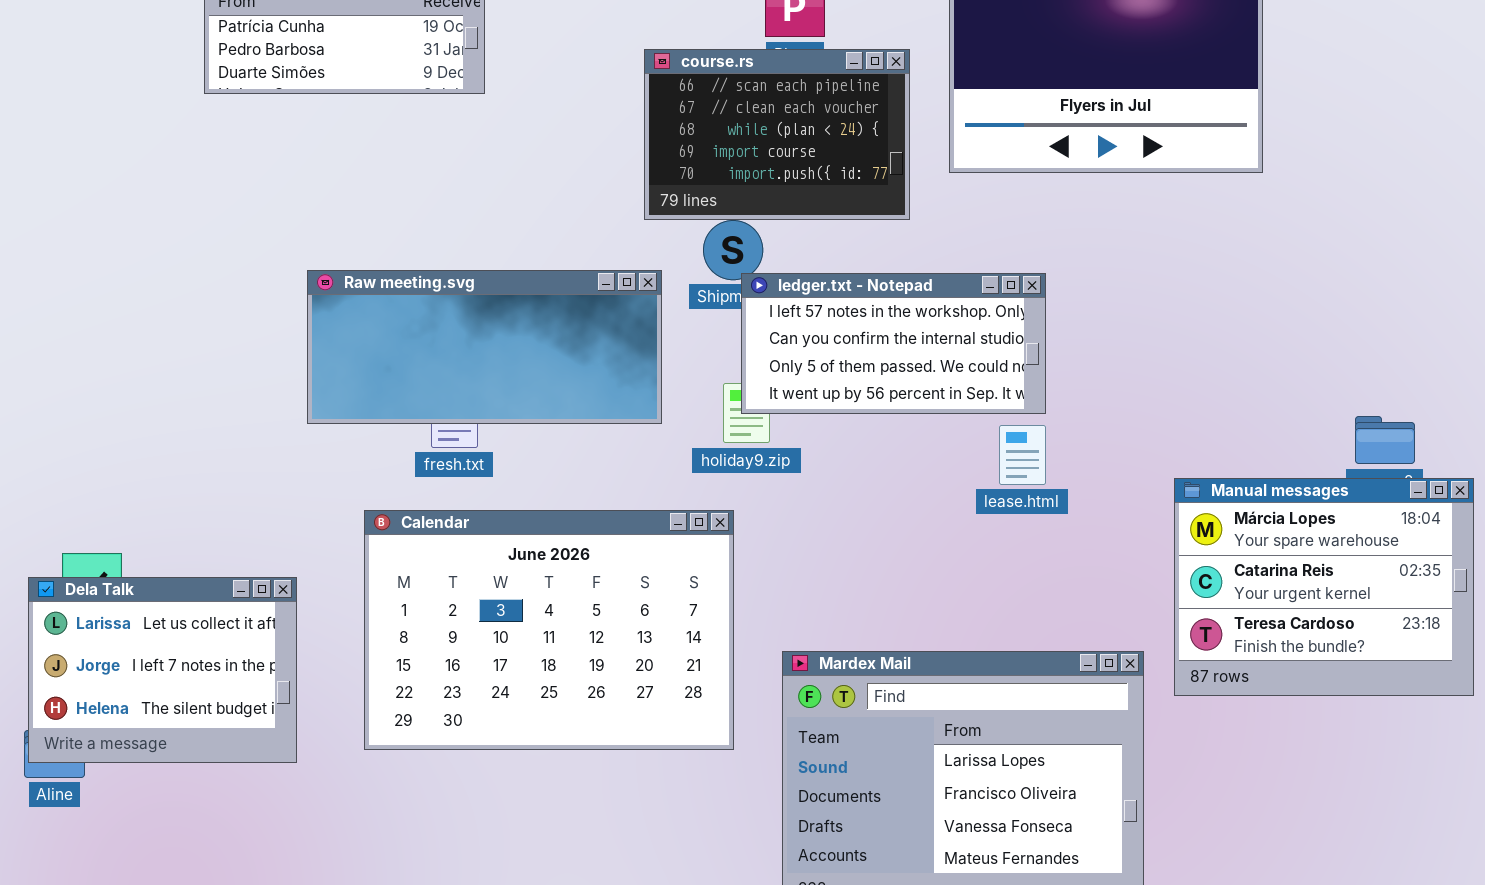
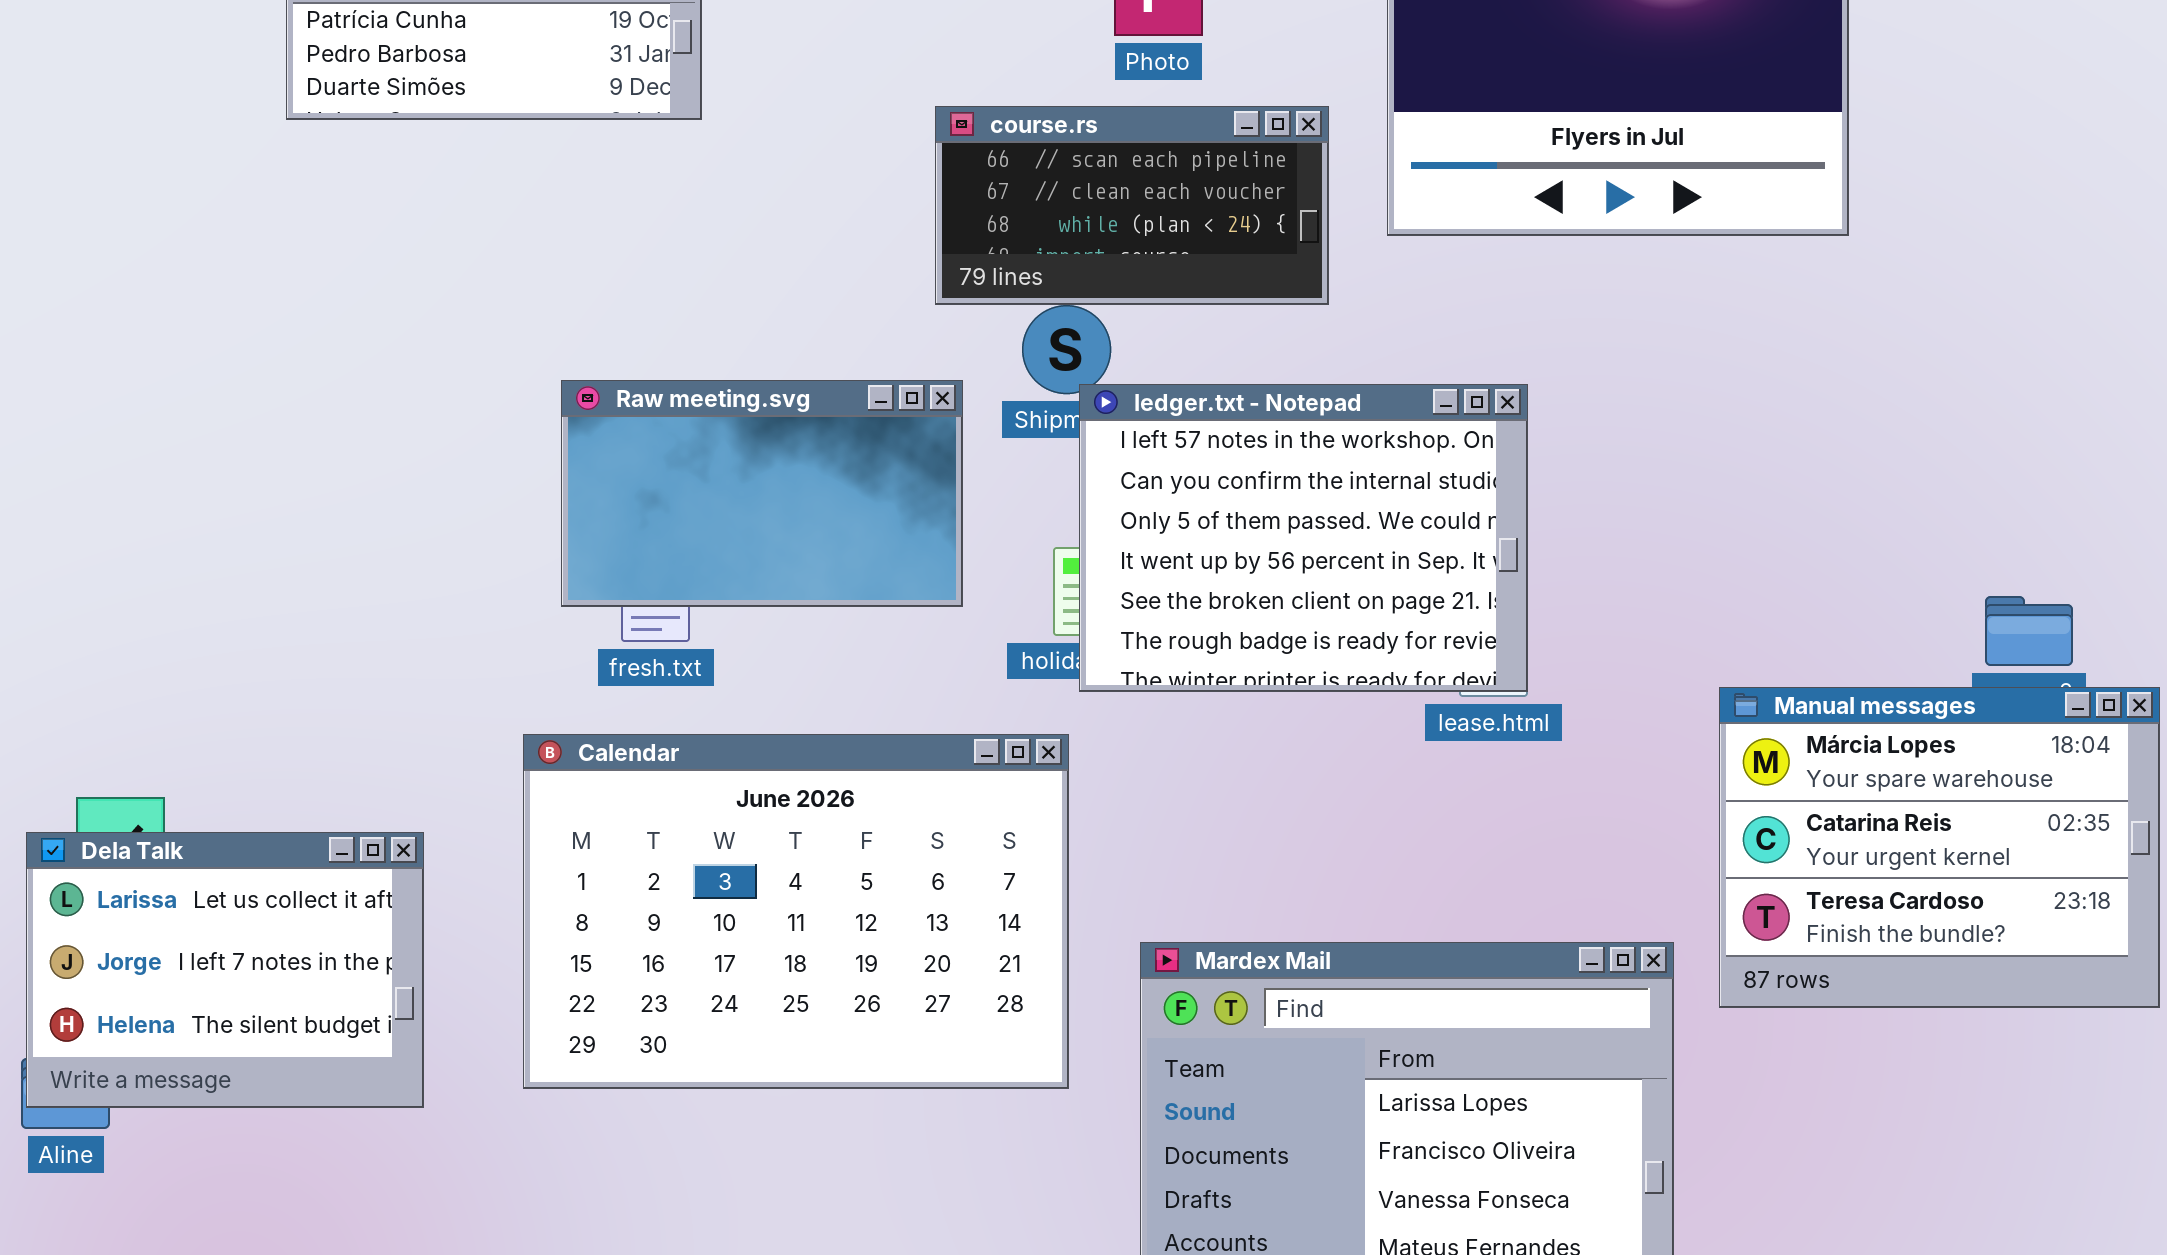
course.rs: [644,49,910,220] -> [935,106,1329,305], resized
Raw meeting.svg: [307,270,662,424] -> [561,380,963,607], resized
ledger.txt - Notepad: [741,273,1046,414] -> [1079,384,1528,692], resized

